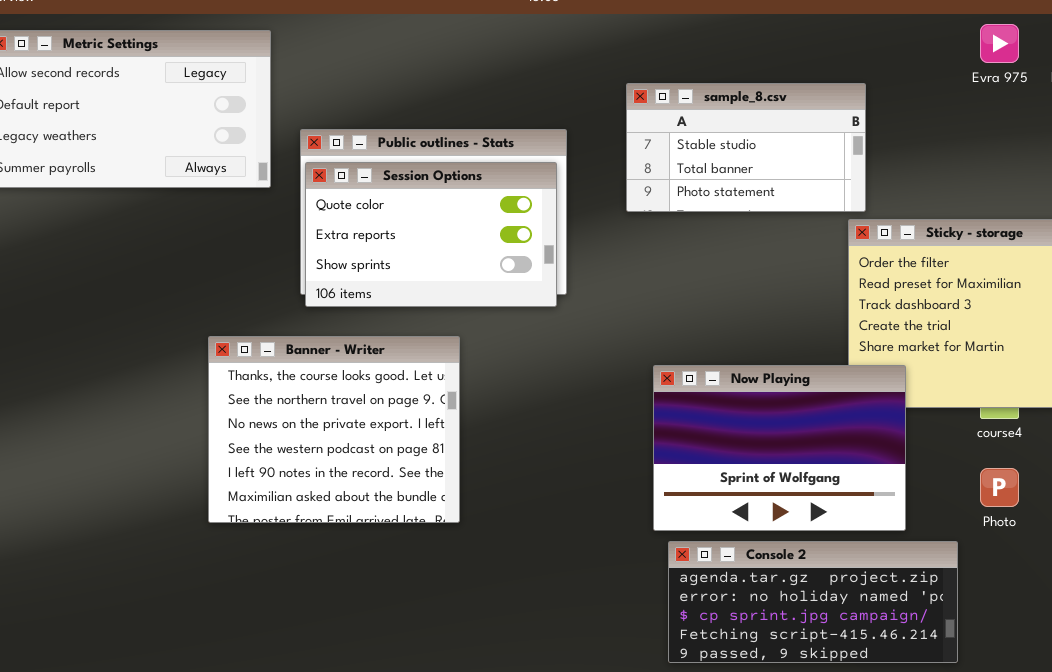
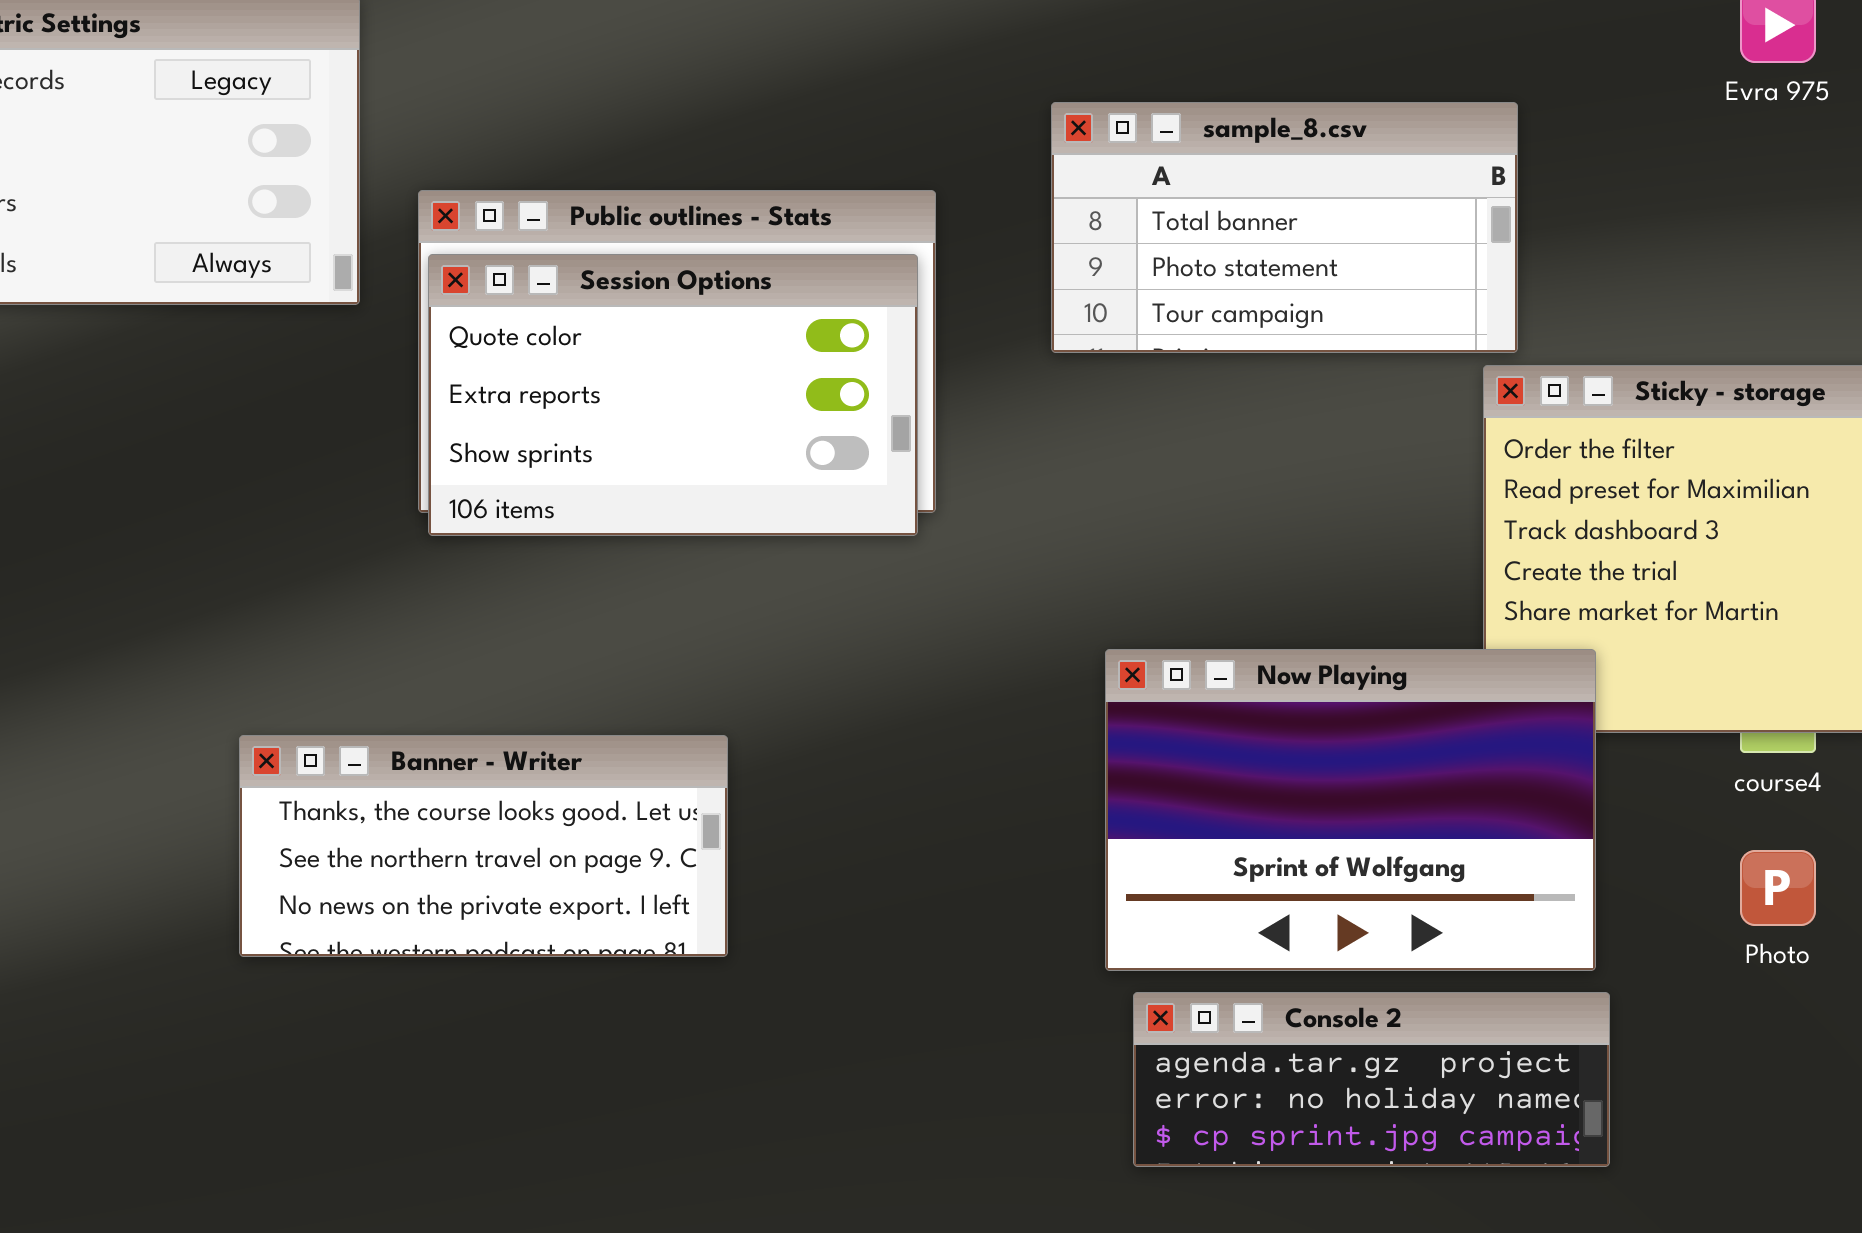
sample_8.csv: [626,83,866,212] -> [1051,102,1518,353], scrolled down 1 row
Banner - Writer: [208,336,460,523] -> [239,735,728,957], resized
Console 2: [668,541,958,663] -> [1133,992,1610,1167], resized

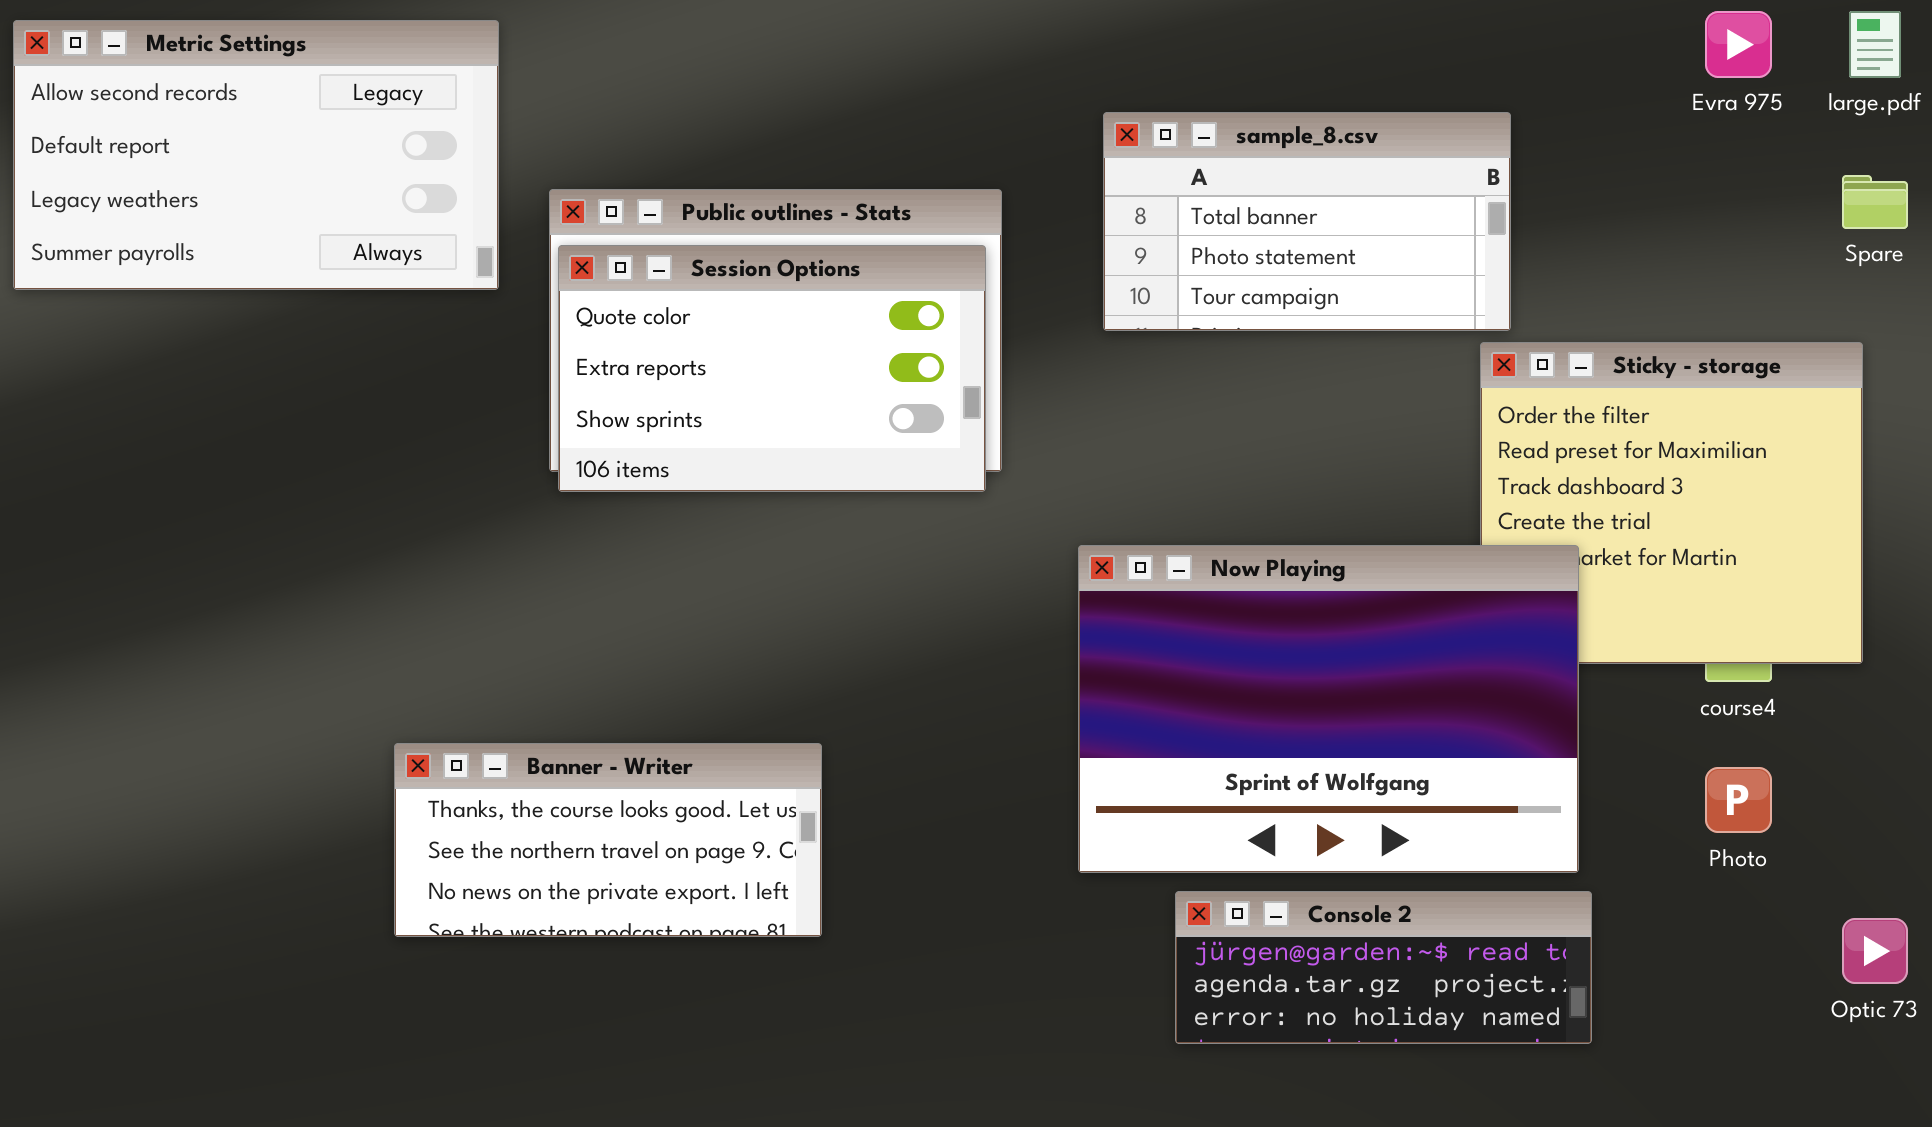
Now Playing: [1105,649,1596,971] -> [1078,545,1579,873], resized
Banner - Writer: [239,735,728,957] -> [394,743,822,937], moved
Console 2: [1133,992,1610,1167] -> [1175,891,1592,1044], scrolled up 1 row

